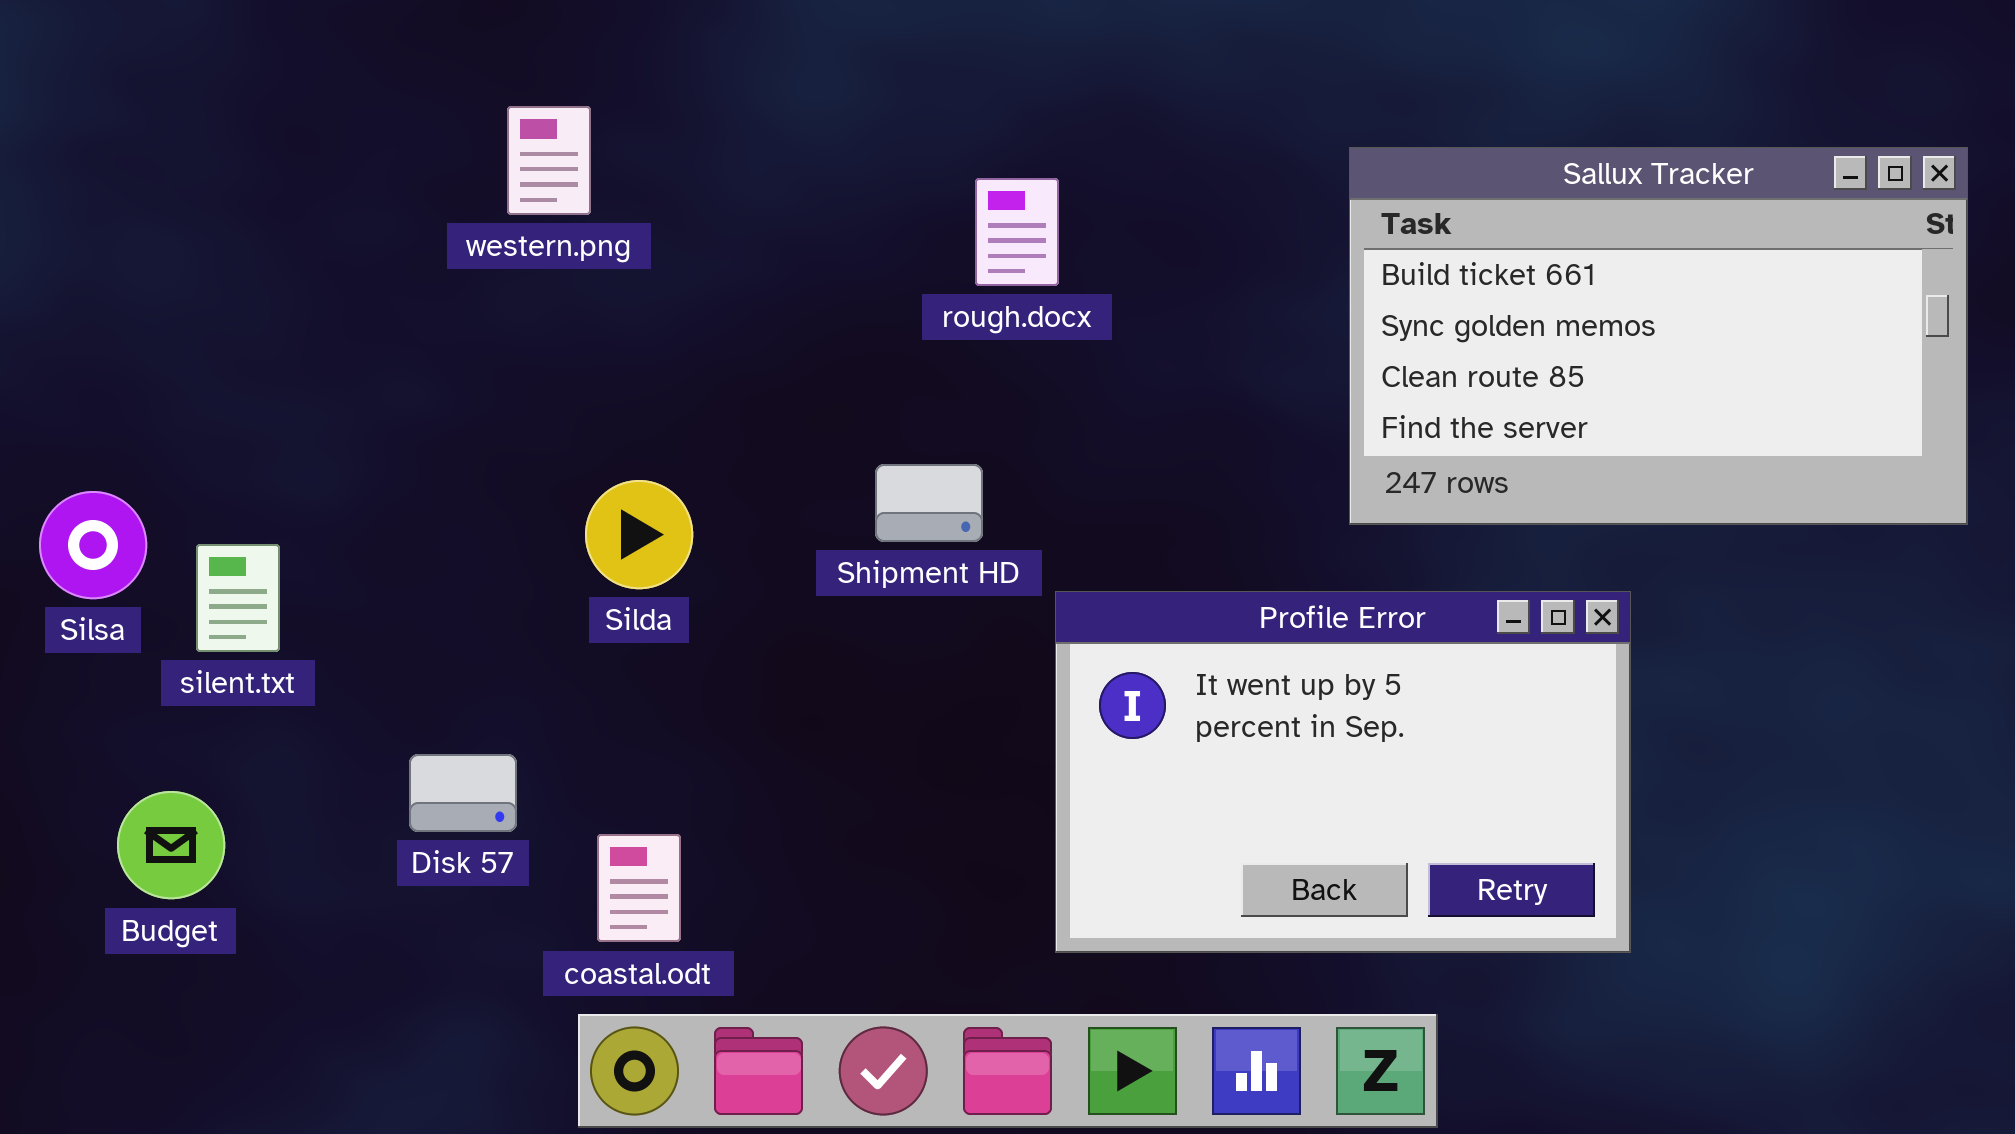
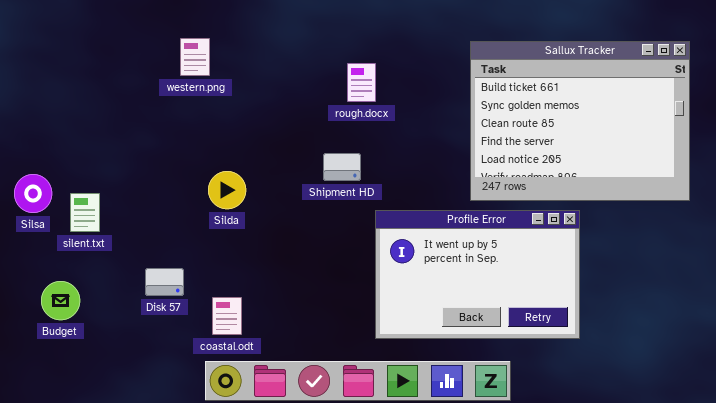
Sallux Tracker: [1349,147,1968,525] -> [470,41,690,201], moved, resized
Shipment HD: [875,464,983,542] -> [323,153,361,181], moved

